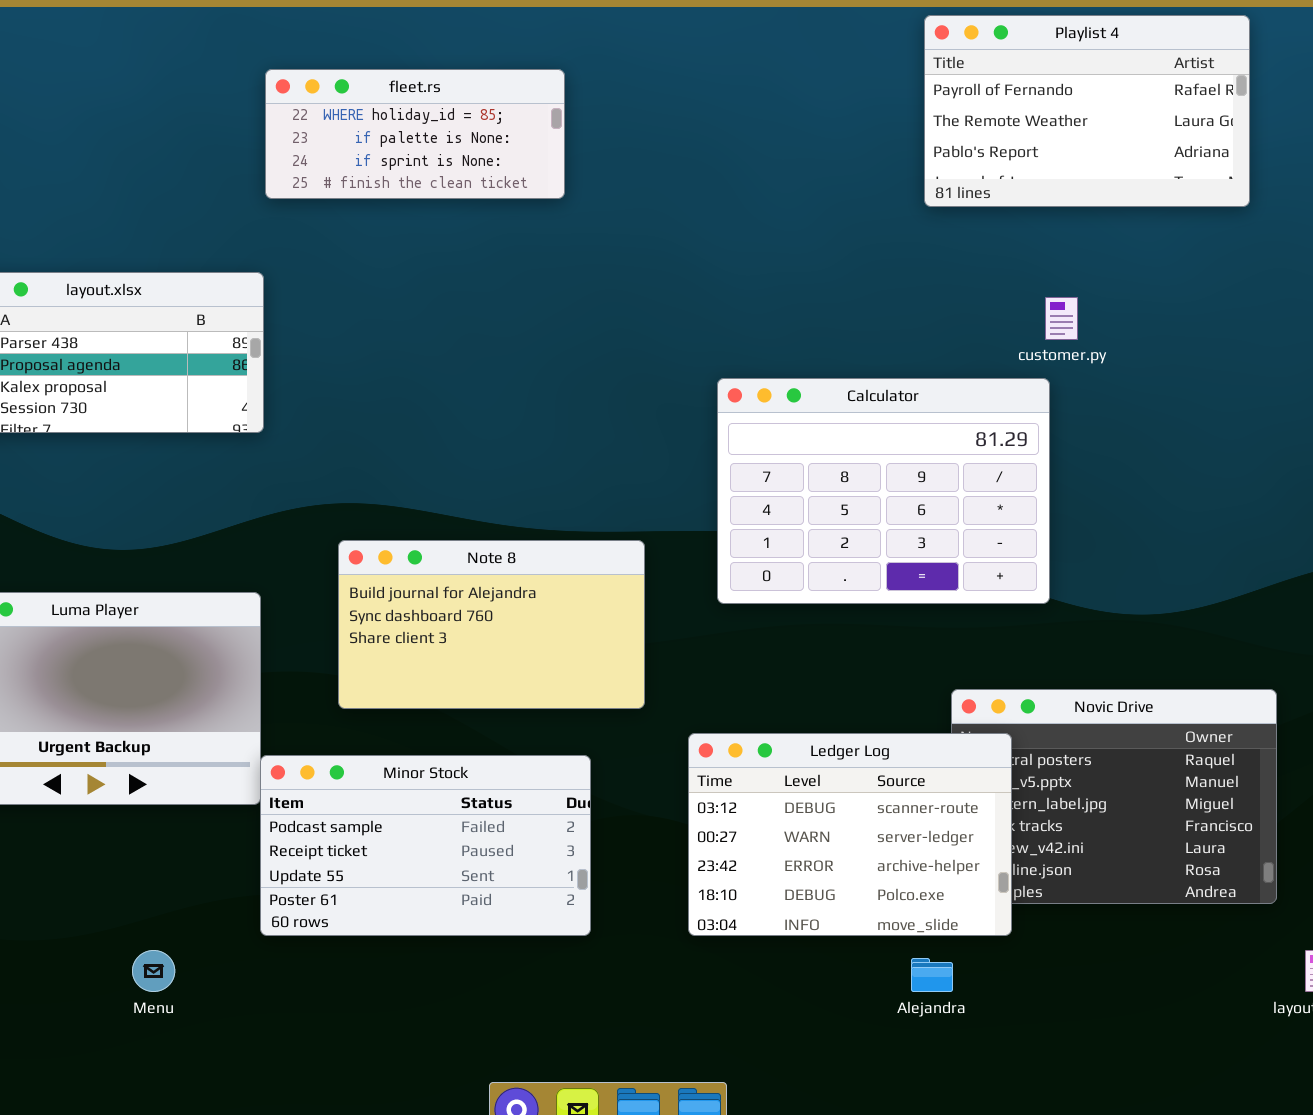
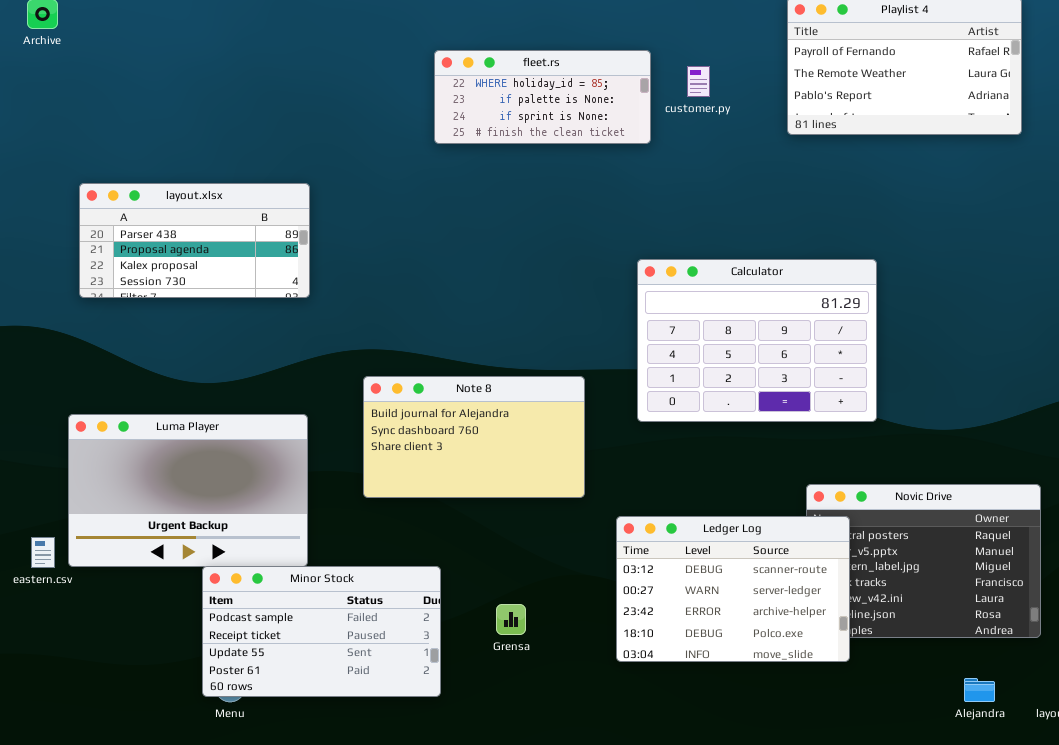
fleet.rs: [265,69,565,199] -> [434,50,651,144], moved
customer.py: [1045,297,1078,340] -> [687,66,710,97], moved
Minor Stock: [260,755,591,936] -> [202,566,441,697], moved
Alejandra: [911,958,953,992] -> [964,678,995,702], moved

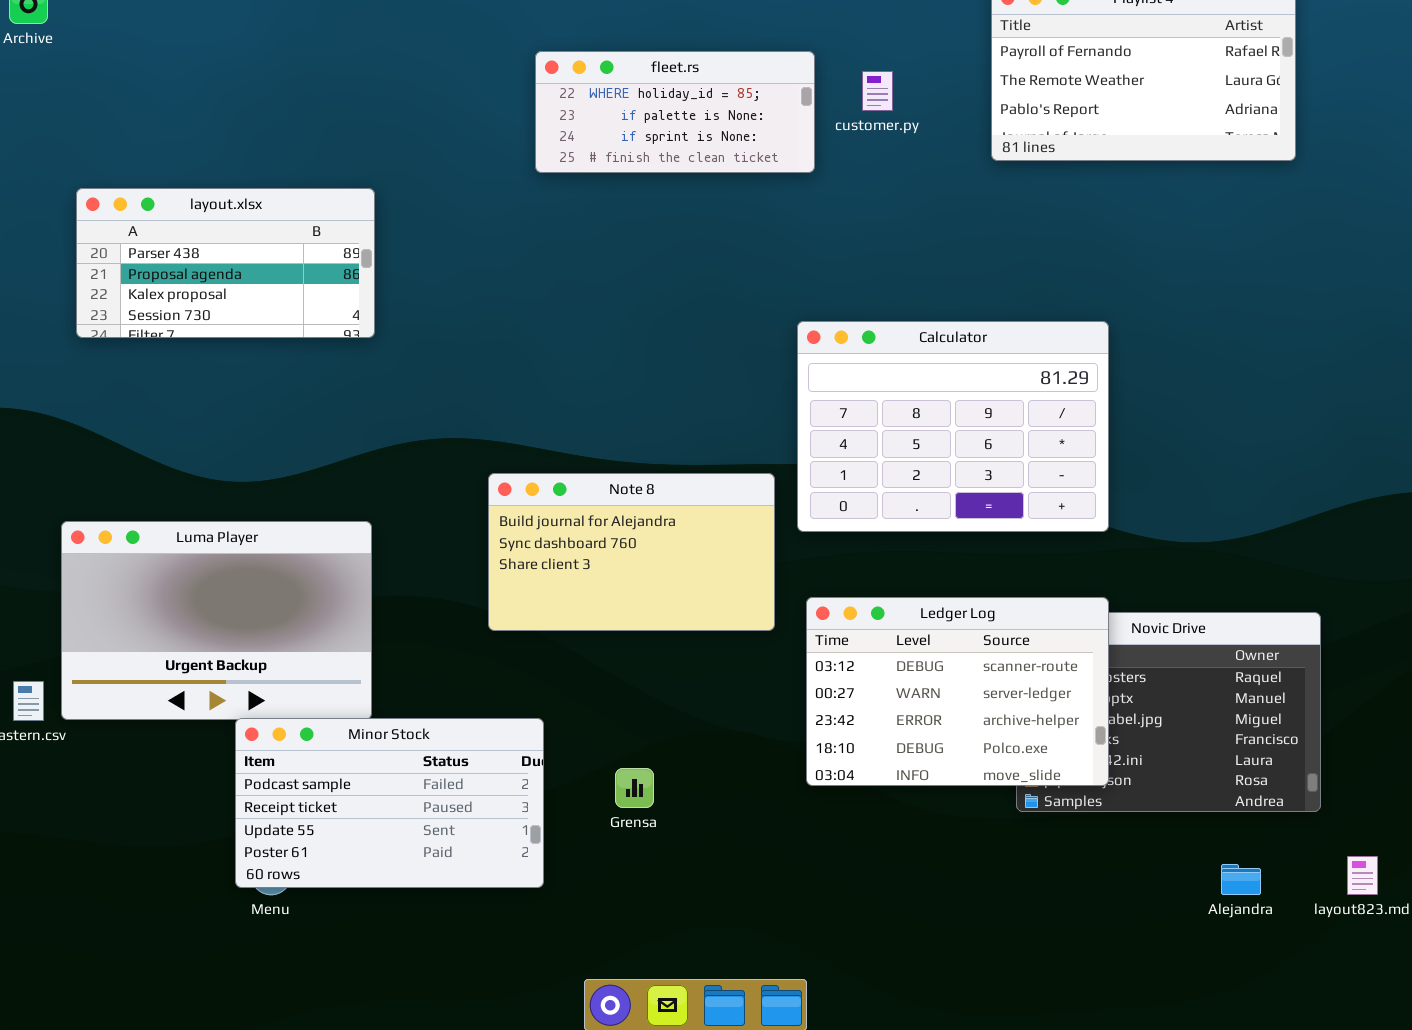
layout.xlsx: [79,183,310,298] -> [76,188,375,338], moved
Note 8: [363,376,585,498] -> [488,473,775,631], moved
Ledger Log: [616,516,850,662] -> [806,597,1109,786], moved

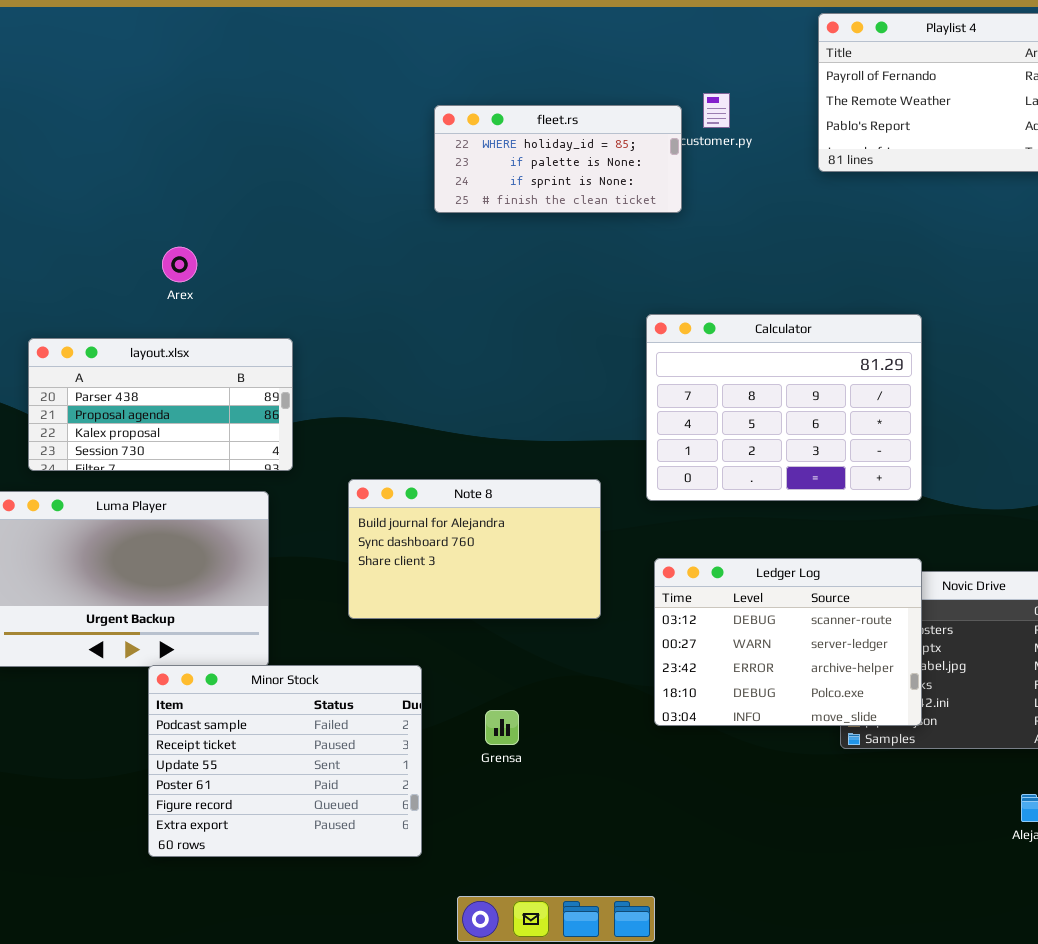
fleet.rs: [535,51,815,173] -> [434,105,682,213], moved
layout.xlsx: [76,188,375,338] -> [28,338,293,471], moved
Note 8: [488,473,775,631] -> [348,479,601,619], moved
Minor Stock: [235,718,544,888] -> [148,665,422,857], resized

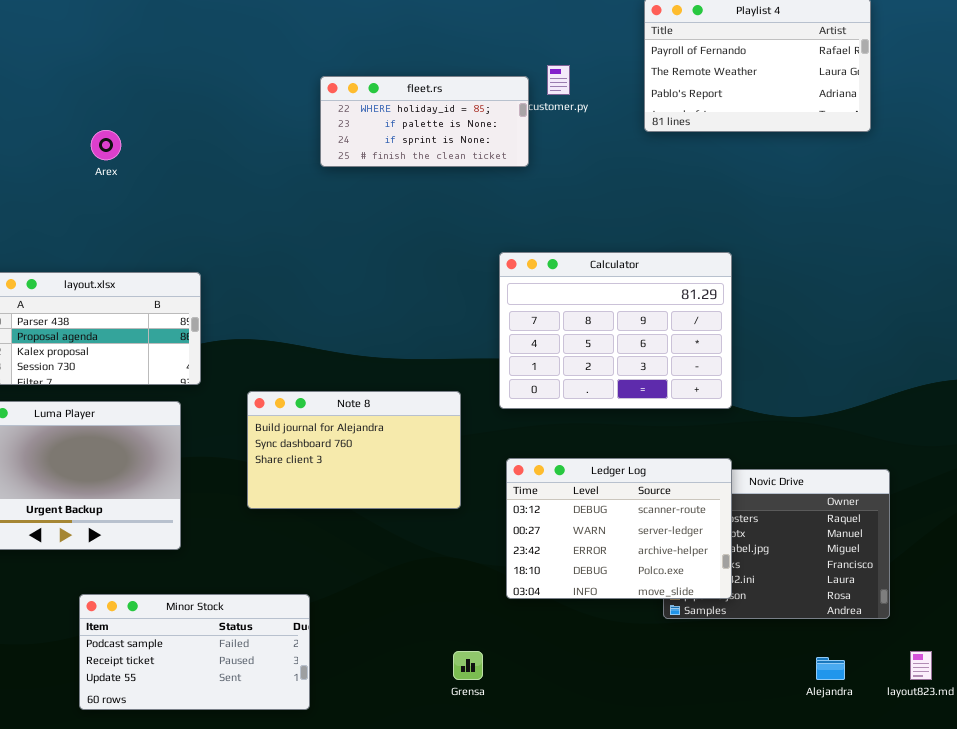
Arex: [162,247,197,282] -> [91,130,121,160], moved
Minor Stock: [148,665,422,857] -> [79,594,310,710], resized
Grensa: [485,710,519,745] -> [453,651,483,680], moved

